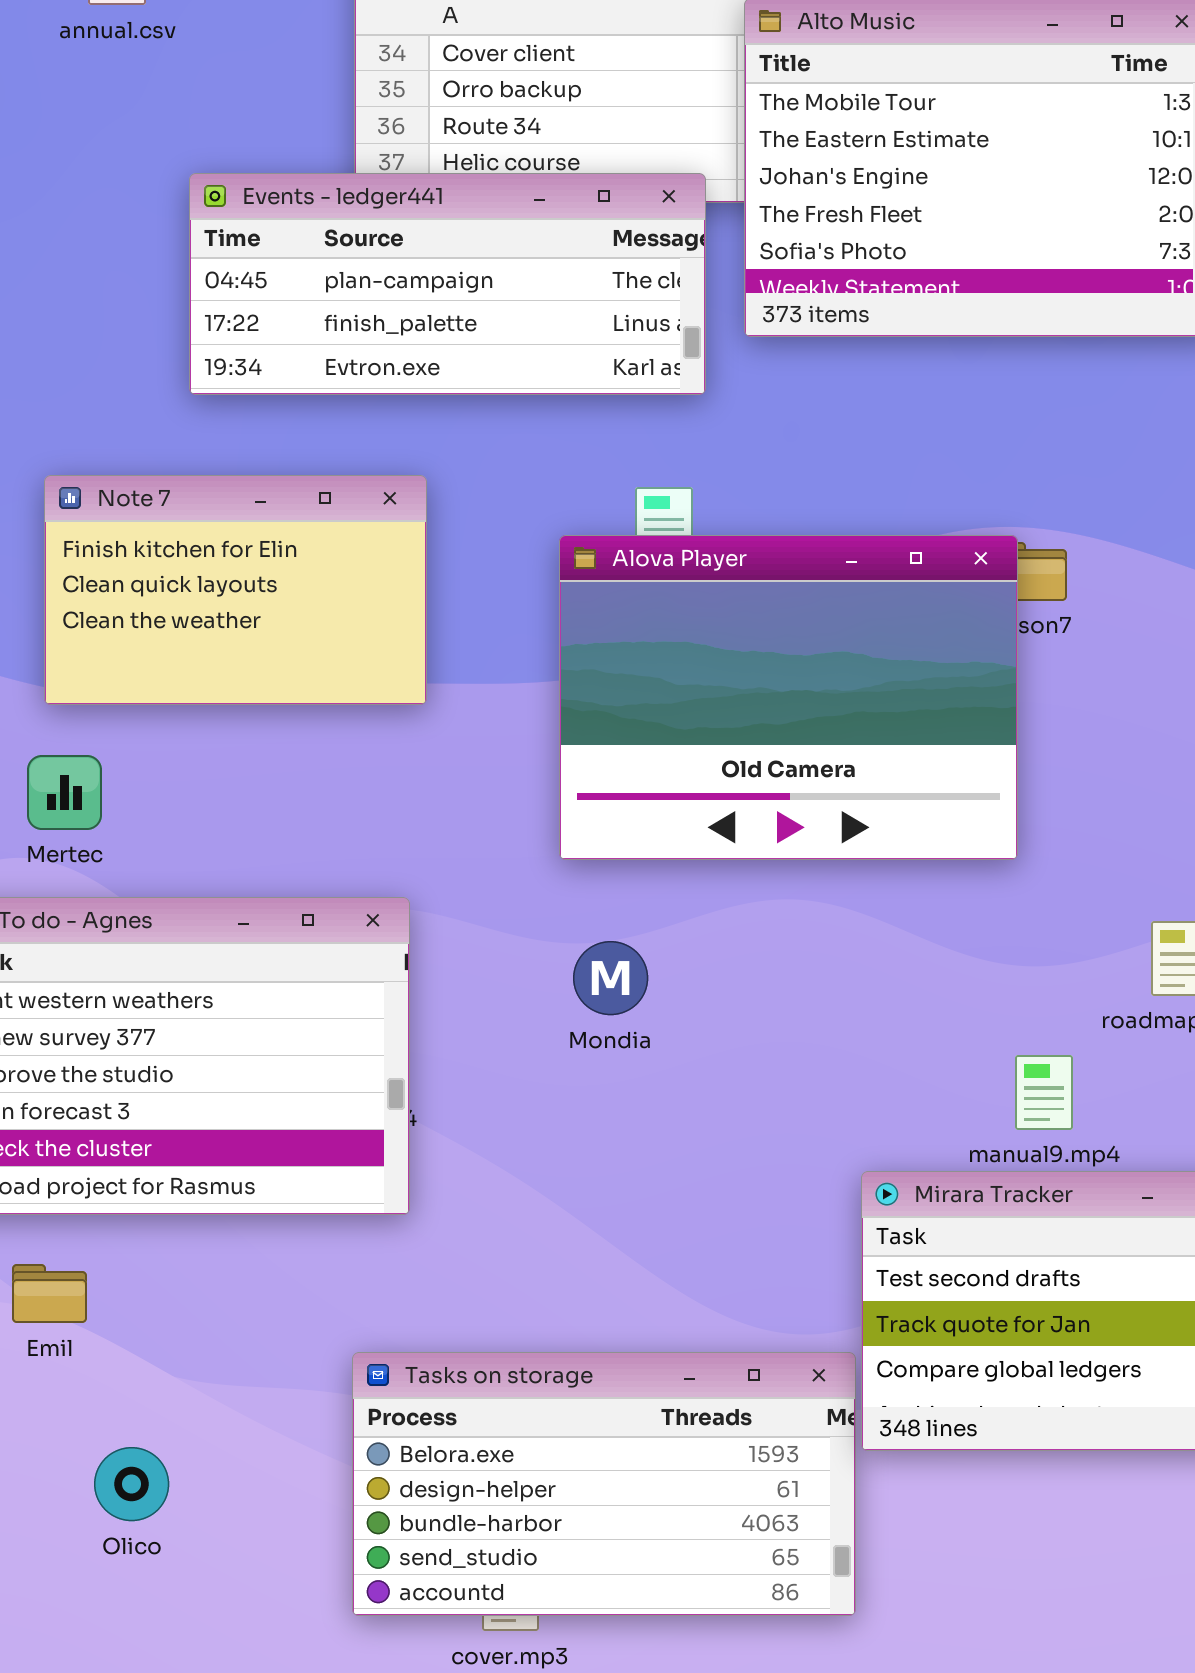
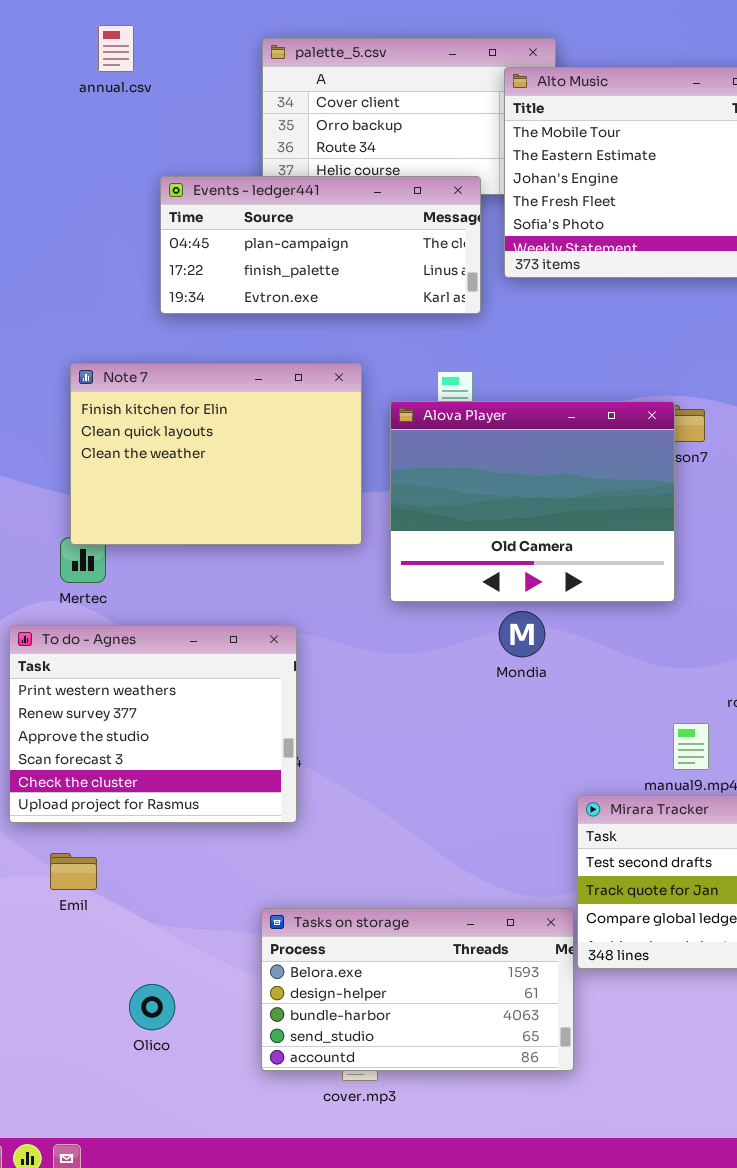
Note 7: [44,475,427,705] -> [70,363,362,545], resized
Mondia: [573,941,648,1015] -> [499,611,545,657], moved
Olico: [94,1447,169,1521] -> [129,984,175,1030], moved

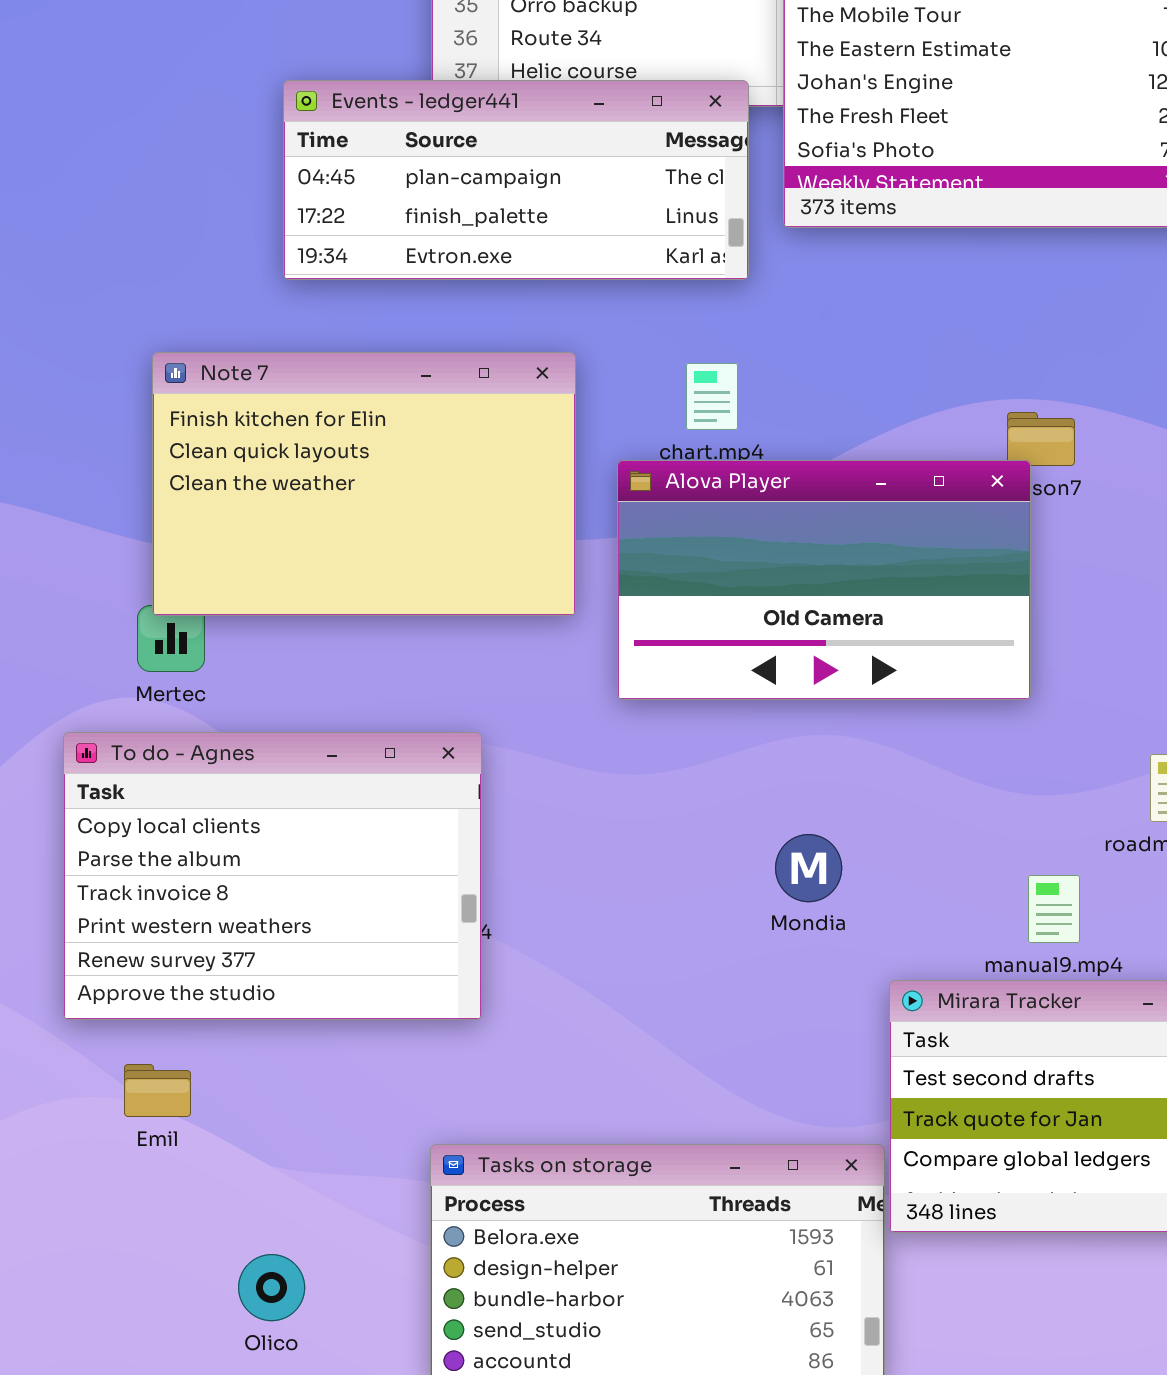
Alova Player: [390,401,675,602] -> [617,460,1031,700], resized
Mondia: [499,611,545,657] -> [775,834,842,902], moved
To do - Agnes: [9,625,297,823] -> [63,732,482,1020], scrolled up 3 rows

